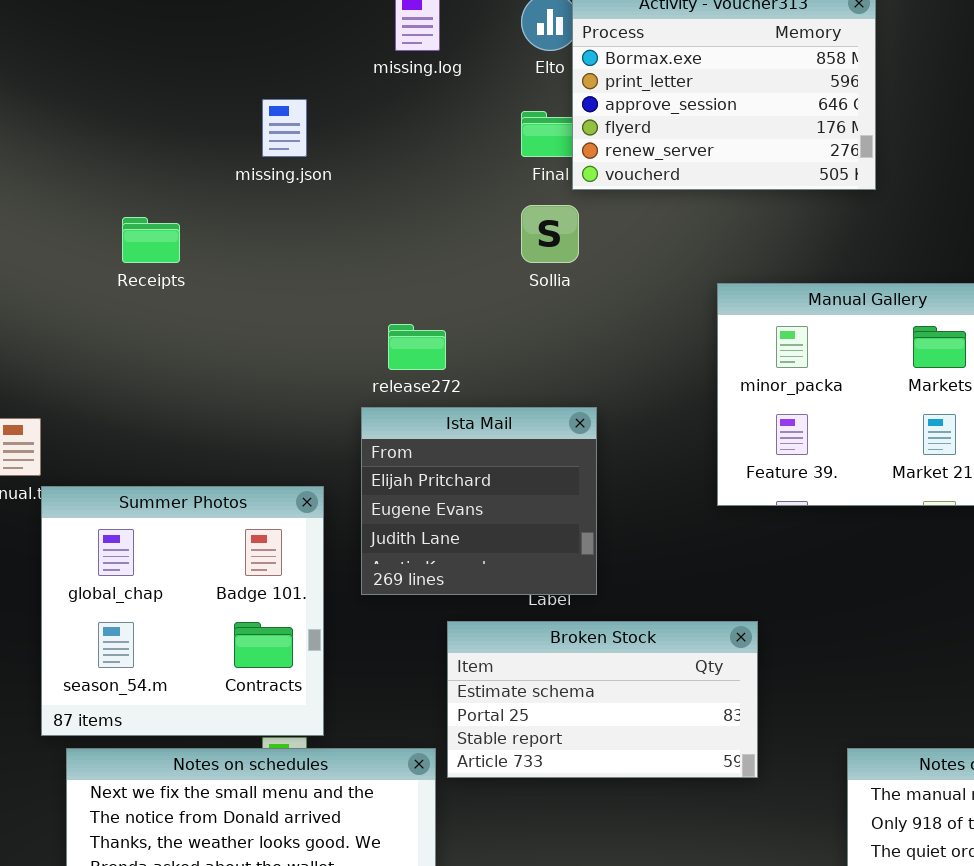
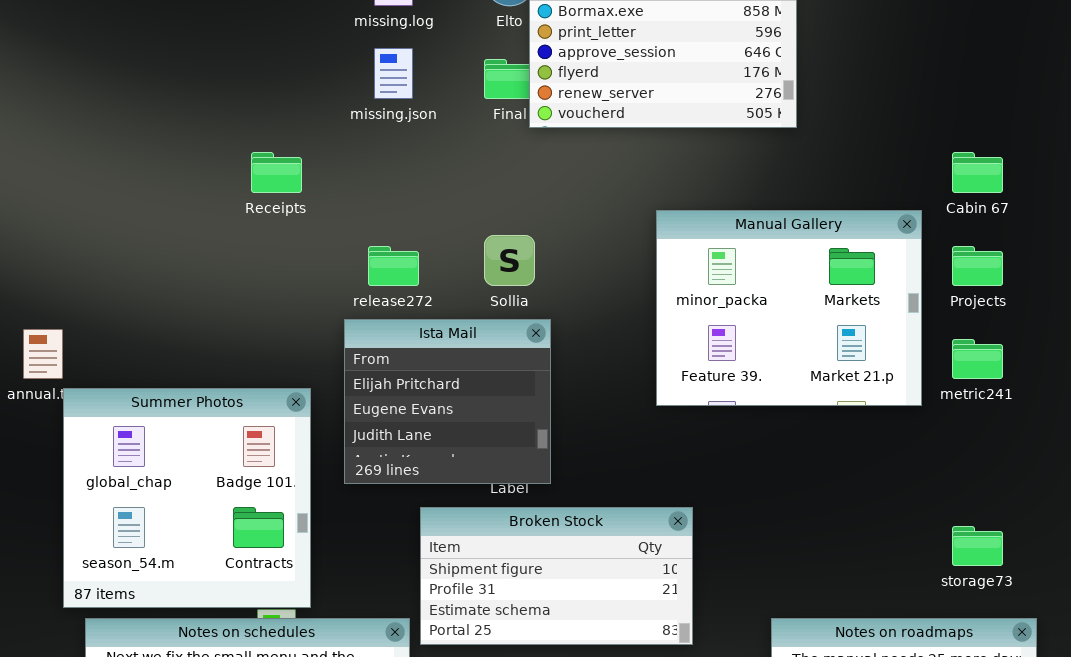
missing.json: [262,99,307,157] -> [374,48,413,99], moved
Sollia: [521,205,579,263] -> [484,235,535,286], moved
Receipts: [122,217,180,263] -> [251,152,302,193], moved
Broken Stock: [447,621,758,778] -> [420,507,693,645], scrolled up 2 rows

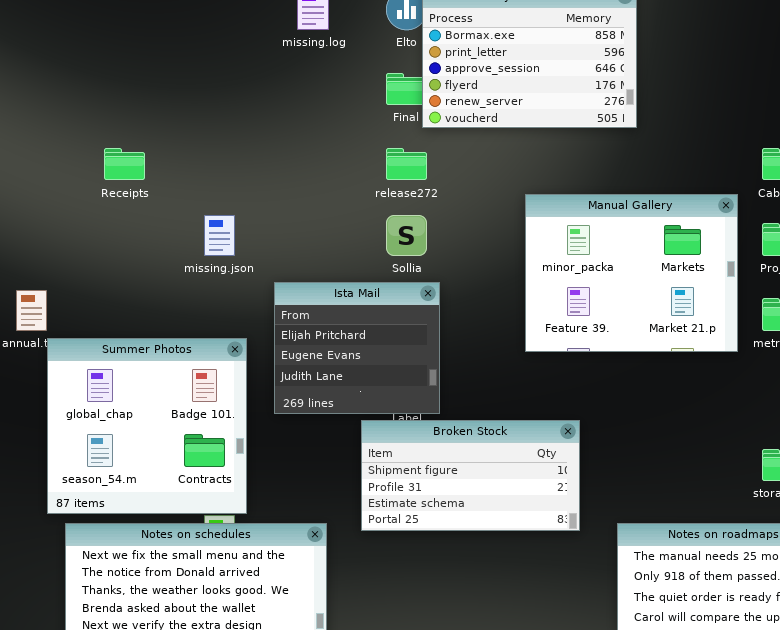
missing.json: [374,48,413,99] -> [204,215,235,256], moved
Receipts: [251,152,302,193] -> [104,148,145,180], moved
release272: [368,246,419,286] -> [386,148,427,180], moved
Broken Stock: [420,507,693,645] -> [361,420,580,531], moved

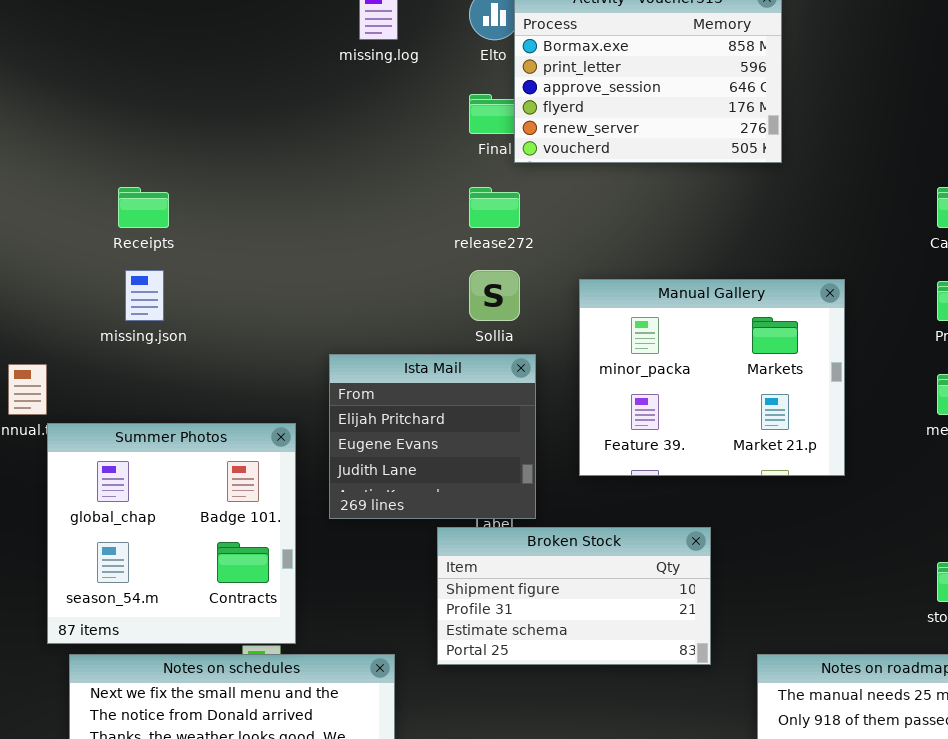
Manual Gallery: [525,194,738,352] -> [579,279,845,476], moved
missing.json: [204,215,235,256] -> [125,270,164,321], moved

